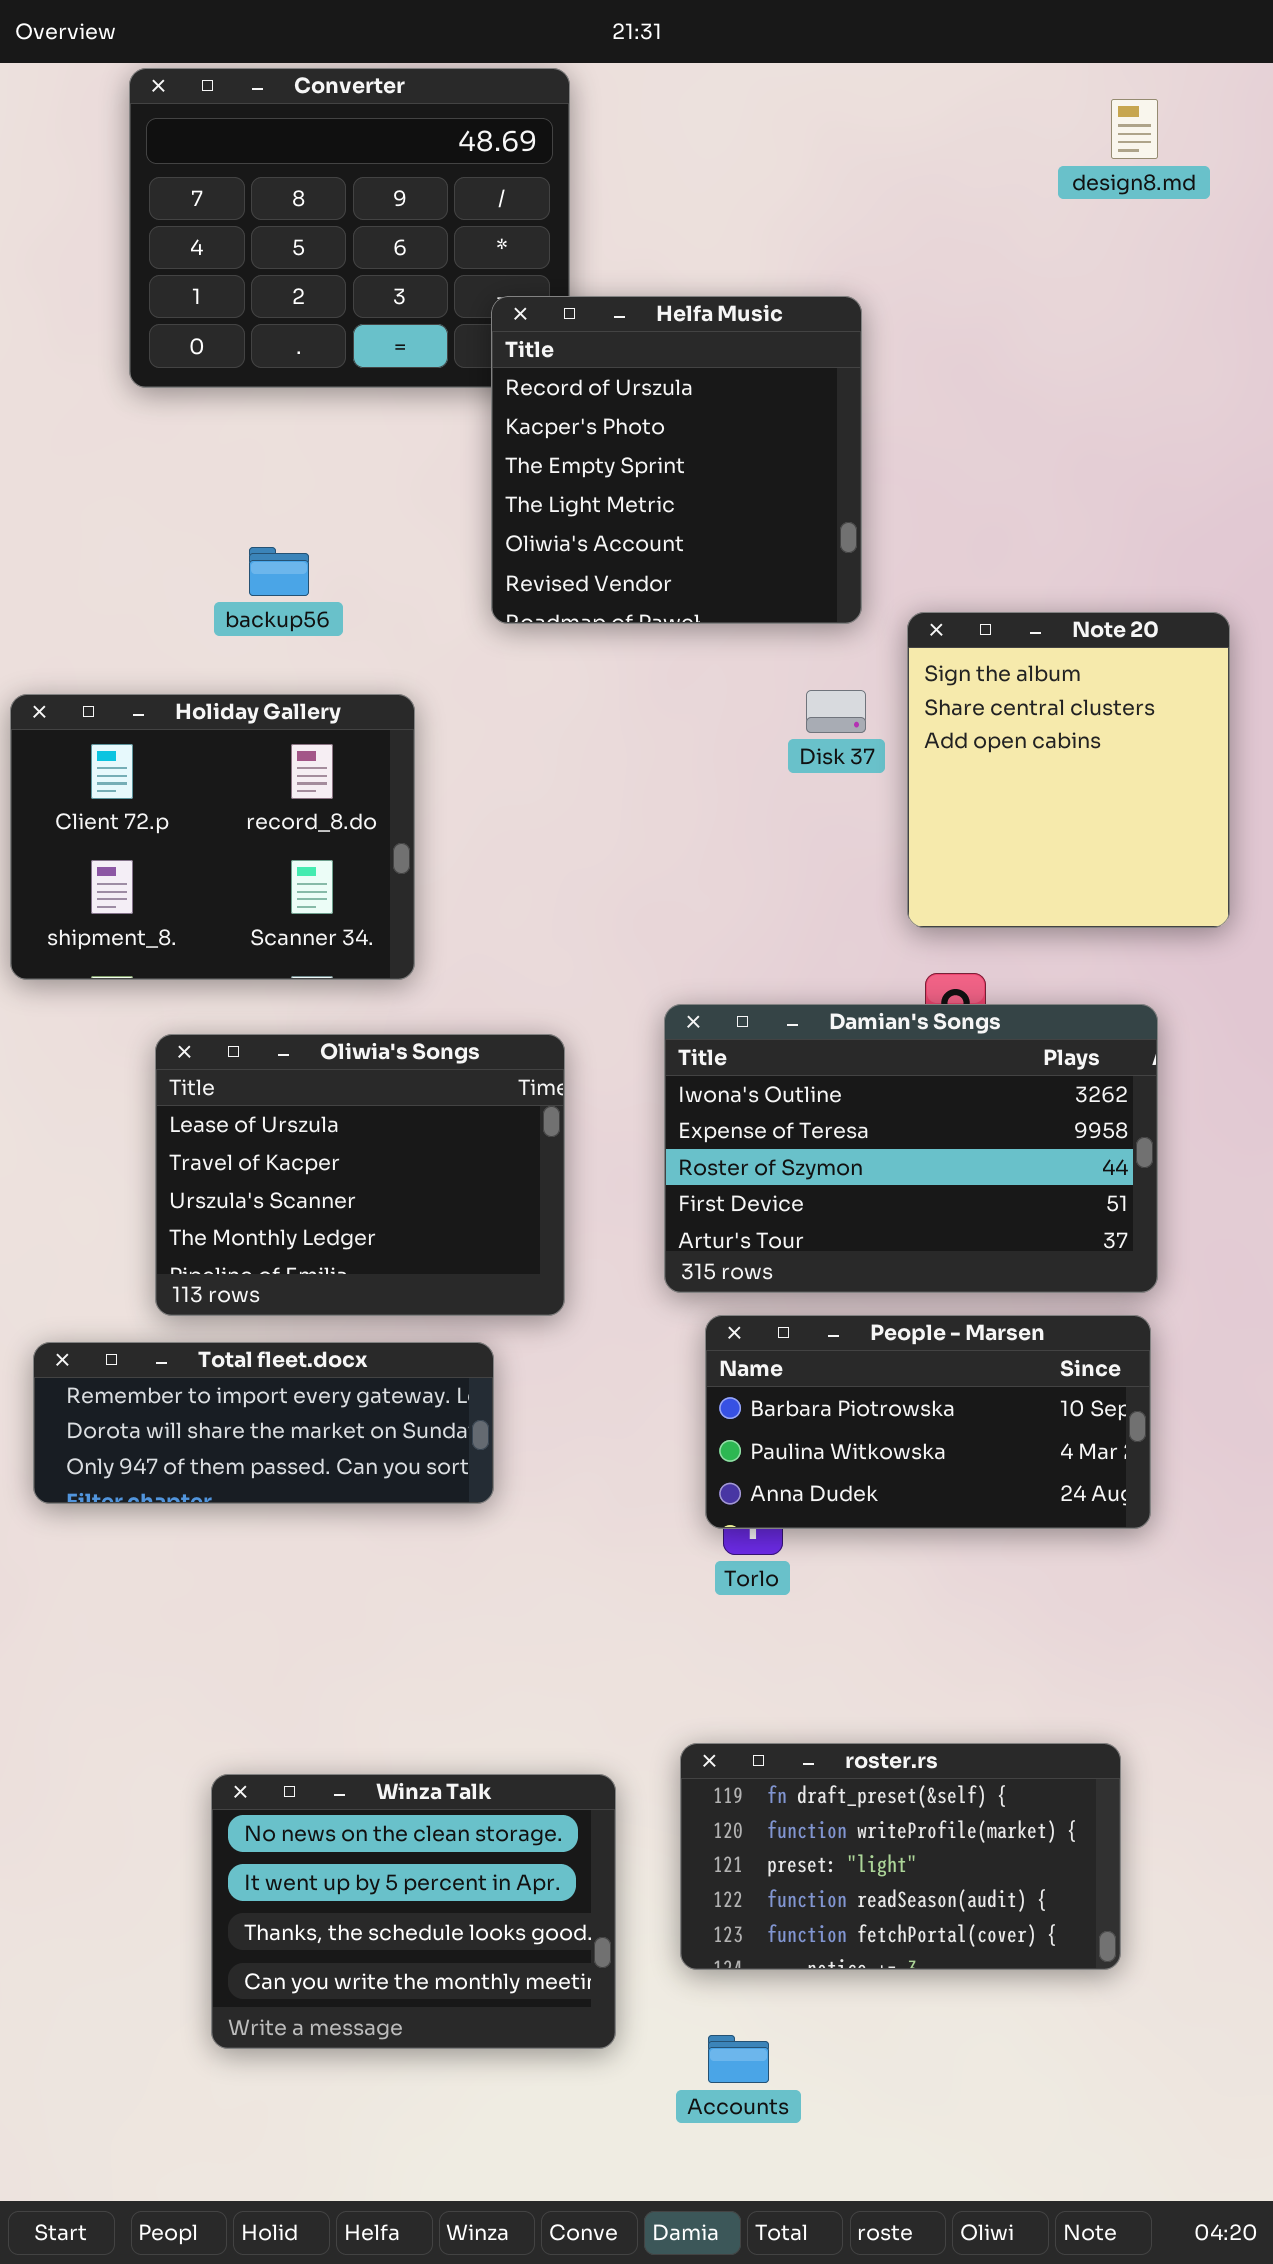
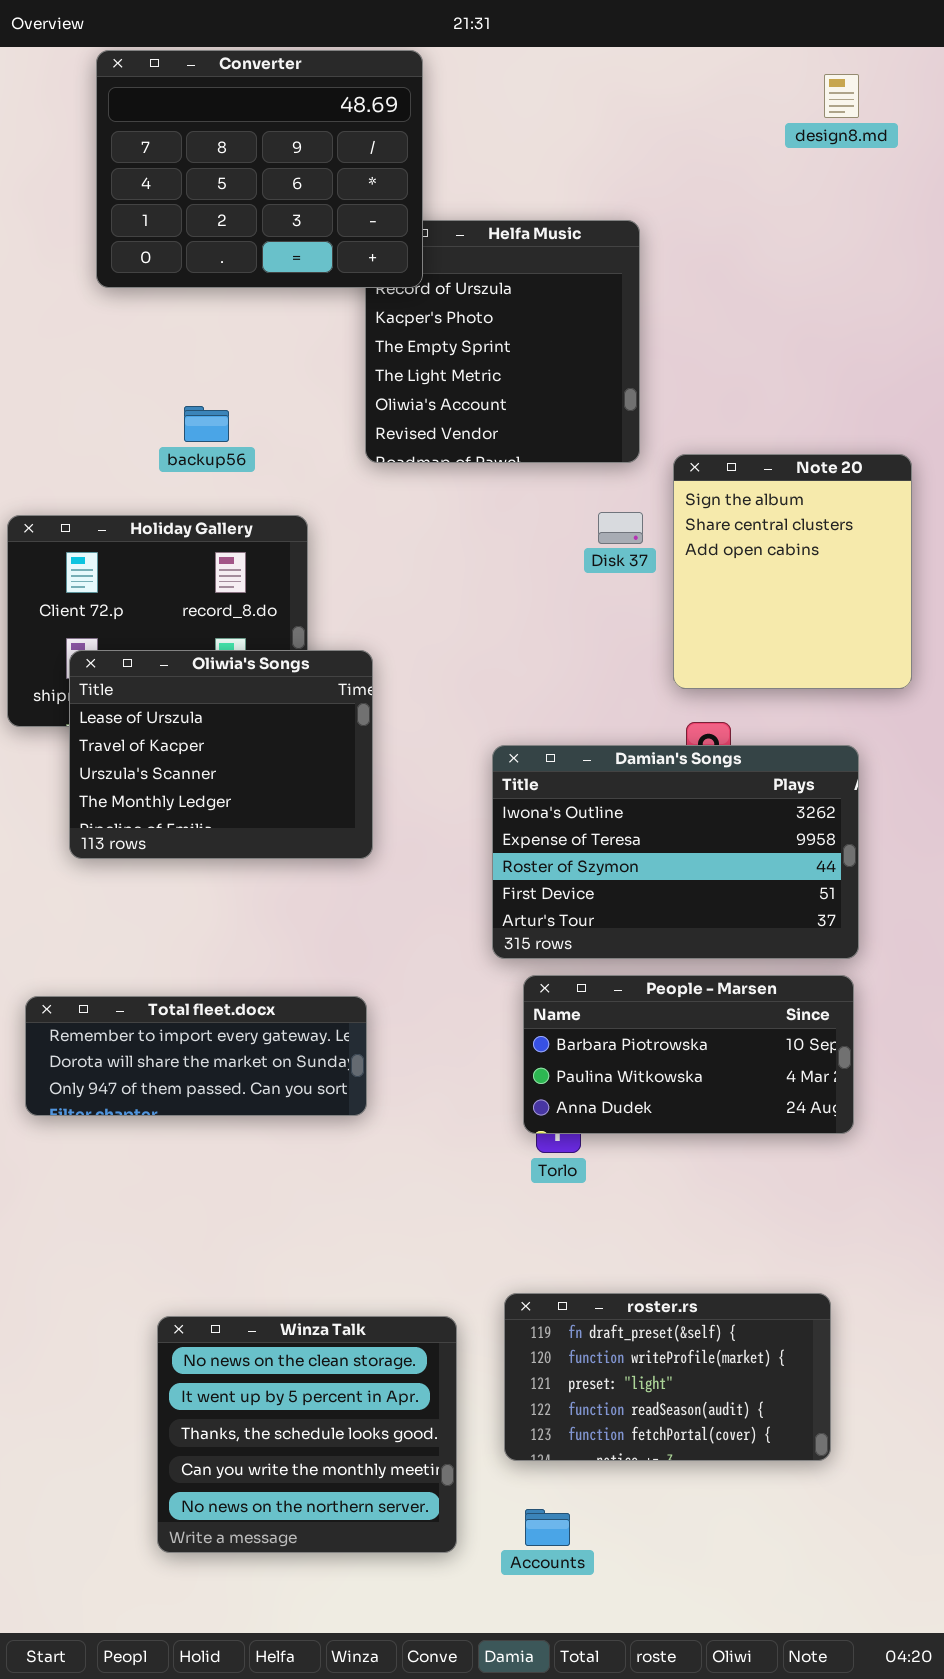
Converter: [129,68,570,388] -> [96,50,423,288], raised
Oliwia's Songs: [155,1034,565,1316] -> [69,650,373,859], moved
Winza Talk: [211,1774,616,2049] -> [157,1316,457,1553], resized

